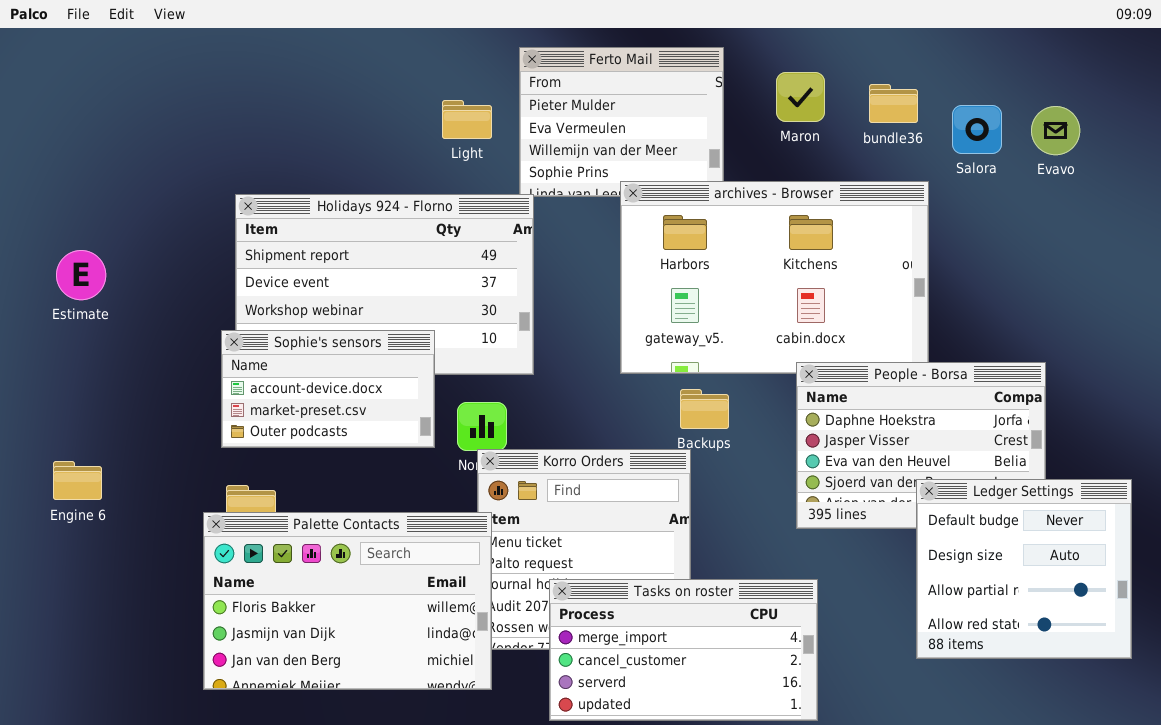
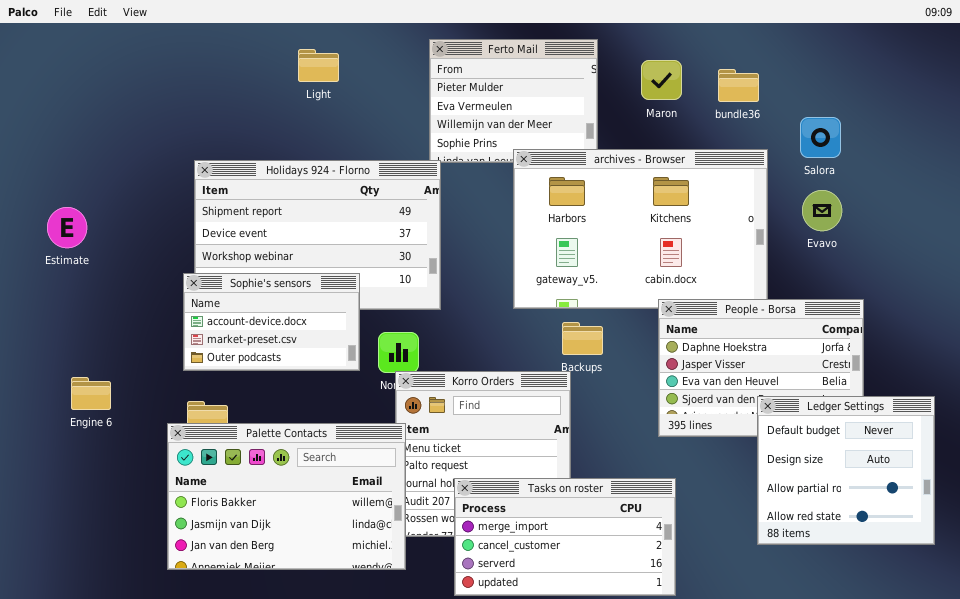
Light: [442,100,492,139] -> [298,49,339,82], moved
Salora: [952,105,1002,154] -> [800,117,841,158], moved
Evavo: [1031,106,1080,155] -> [802,190,842,231], moved
Engine 6: [53,461,102,500] -> [71,377,111,410], moved

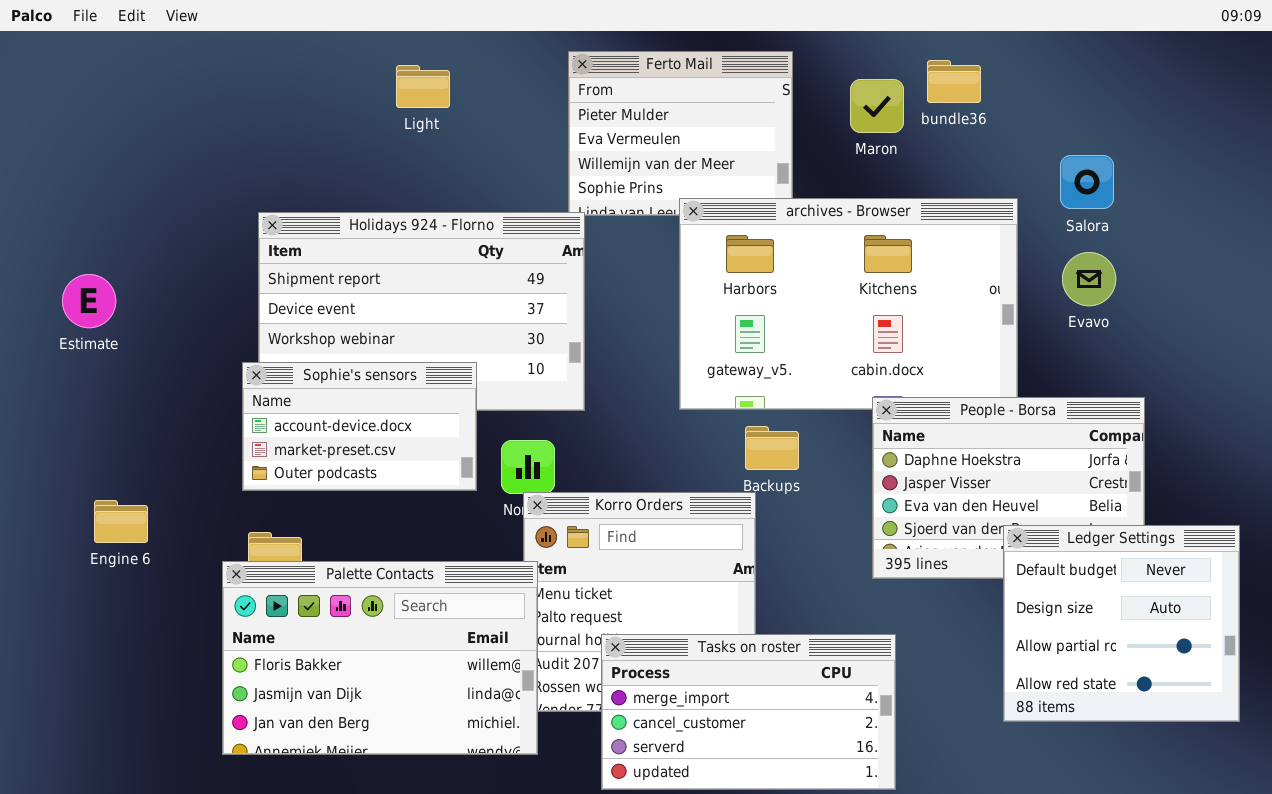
bundle36: [718,69,759,102] -> [927,60,981,103], moved

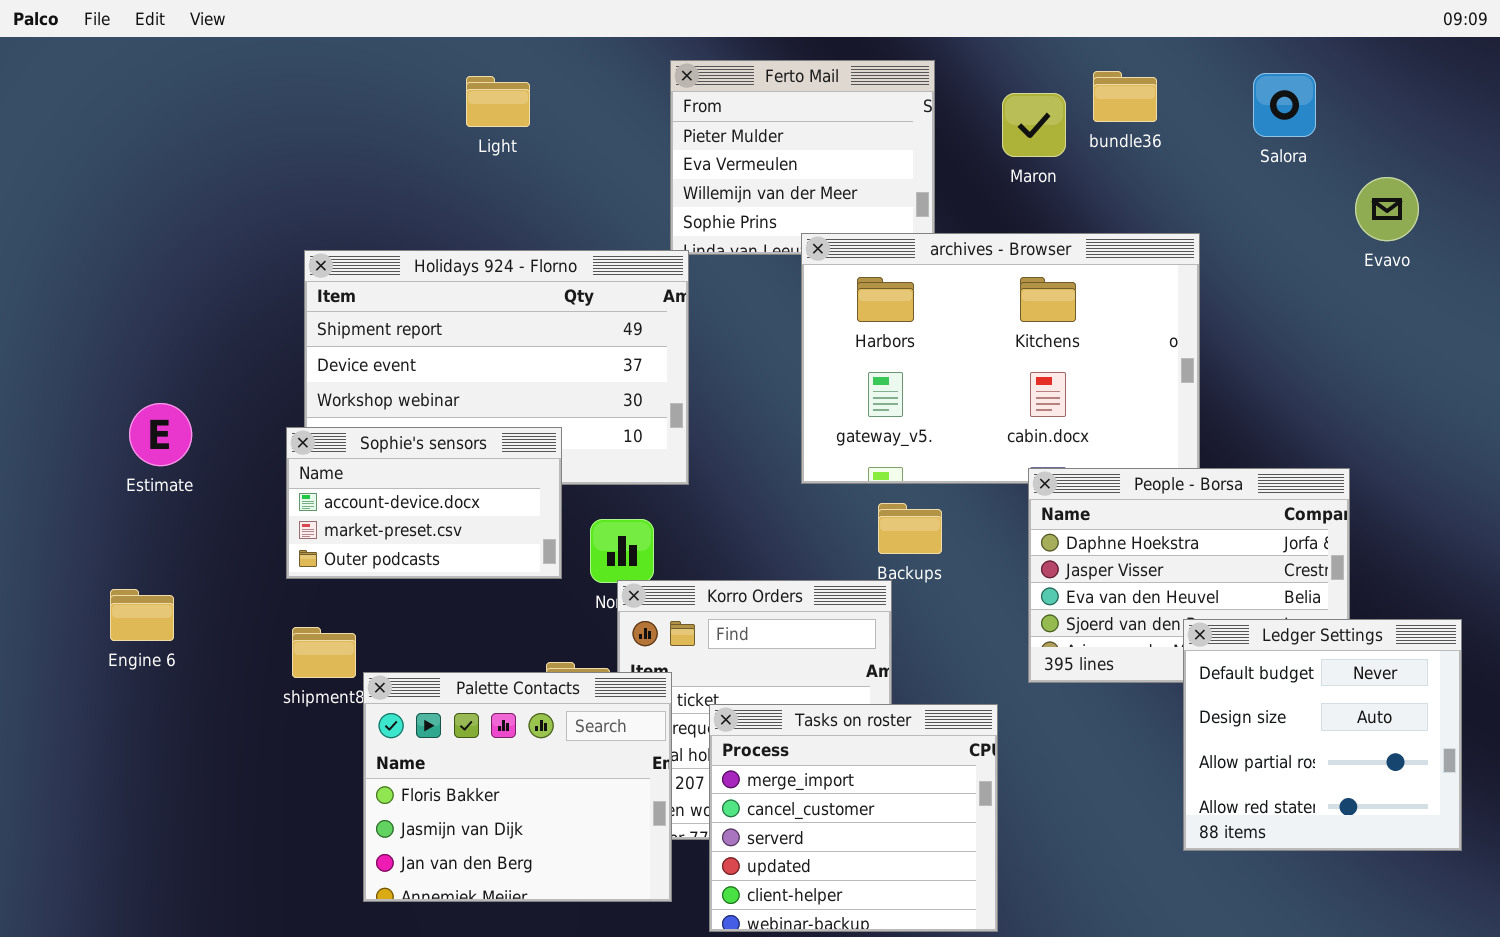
Salora: [1060,155,1114,209] -> [1253,73,1316,137], moved
Evavo: [1062,252,1116,306] -> [1355,177,1419,241], moved
Estimate: [62,274,116,328] -> [129,403,192,466], moved
Palette Contacts: [222,561,538,755] -> [363,672,672,902], moved, resized
Tasks on roster: [601,634,896,790] -> [709,704,998,932], resized

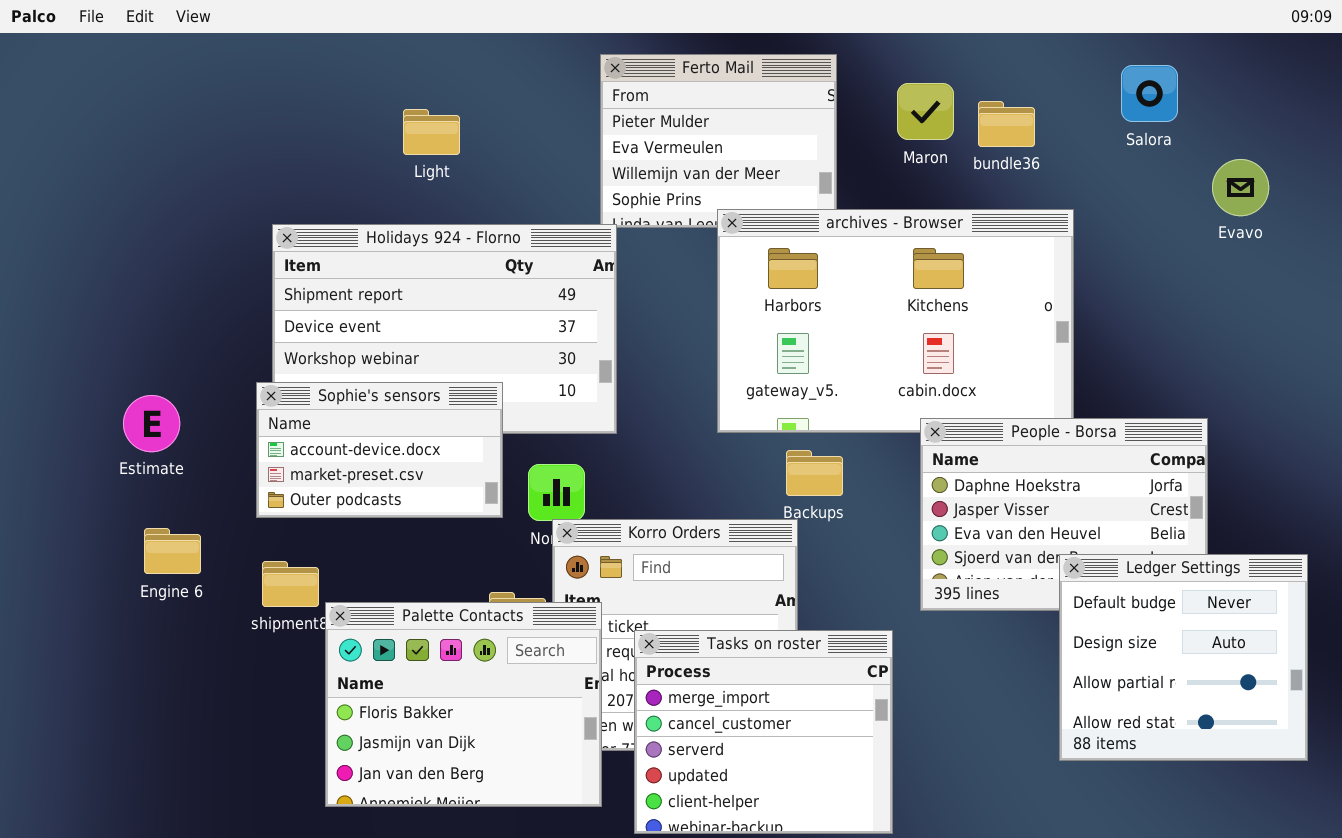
bundle36: [1093,71,1157,122] -> [978,101,1035,147], moved
Light: [466,76,530,127] -> [403,109,460,155], moved
Estimate: [129,403,192,466] -> [123,395,180,452], moved
Engine 6: [110,589,174,641] -> [144,528,201,574], moved

